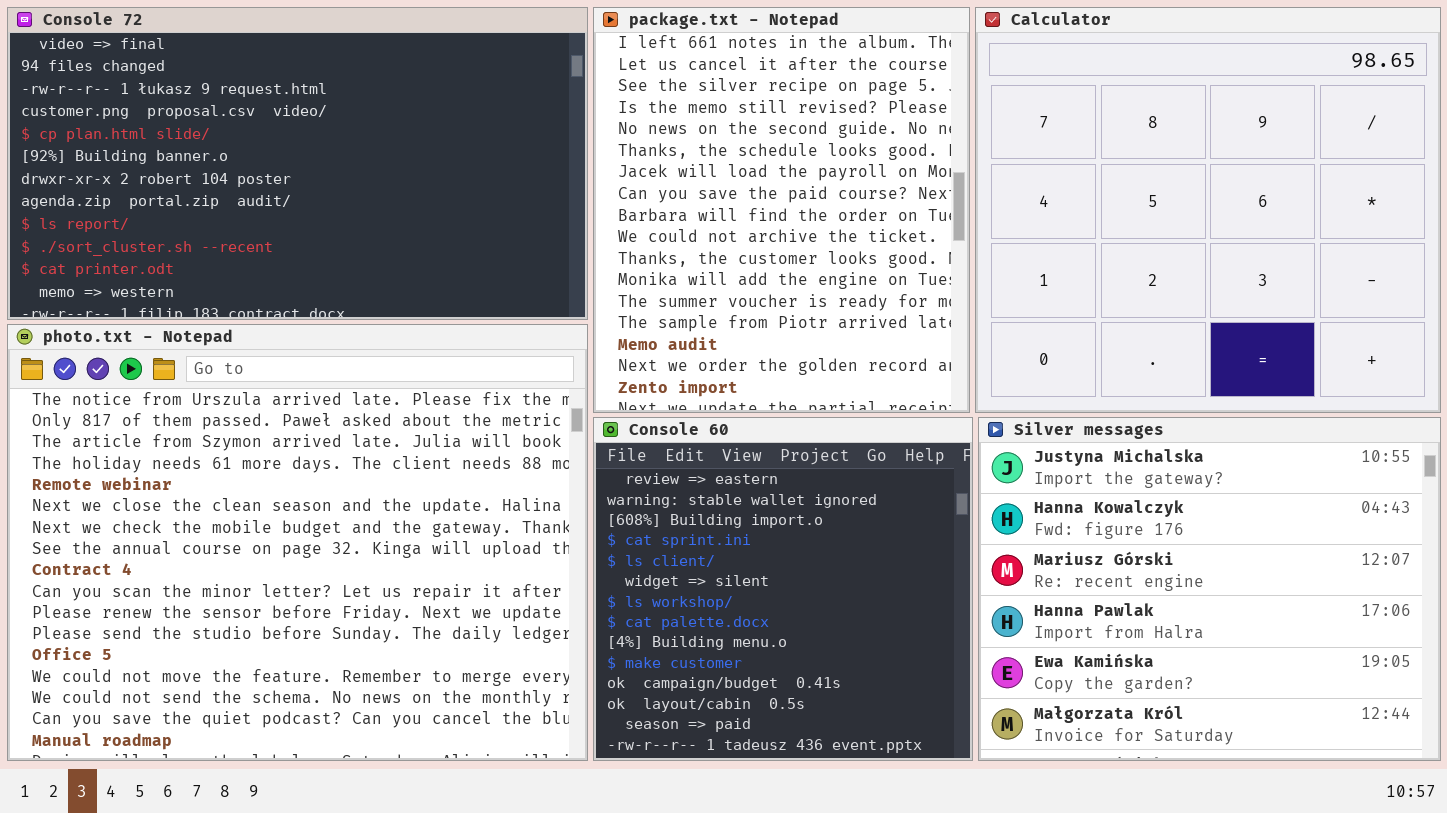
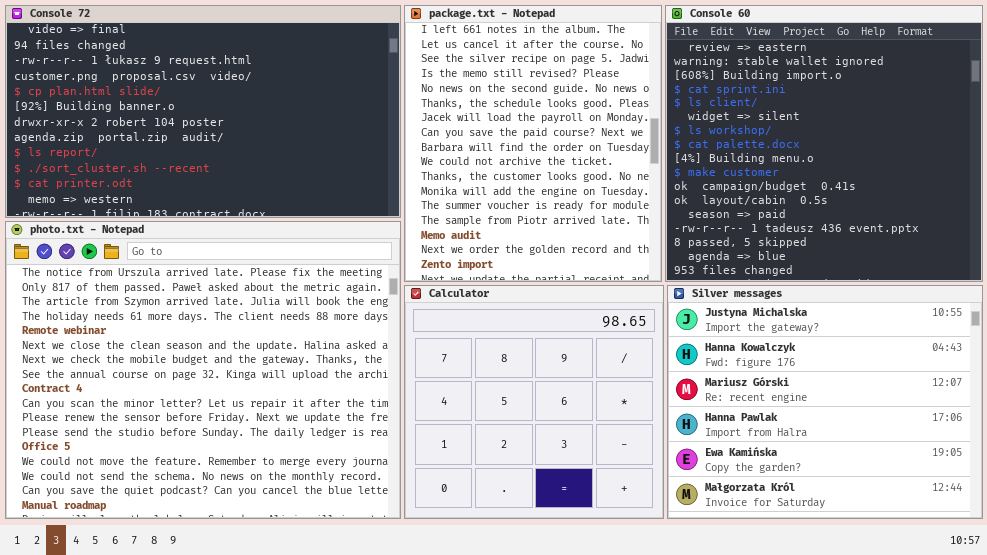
Calculator: [975,7,1441,413] -> [404,285,664,519], moved, resized
Console 60: [593,417,973,761] -> [665,5,983,282], moved, resized

